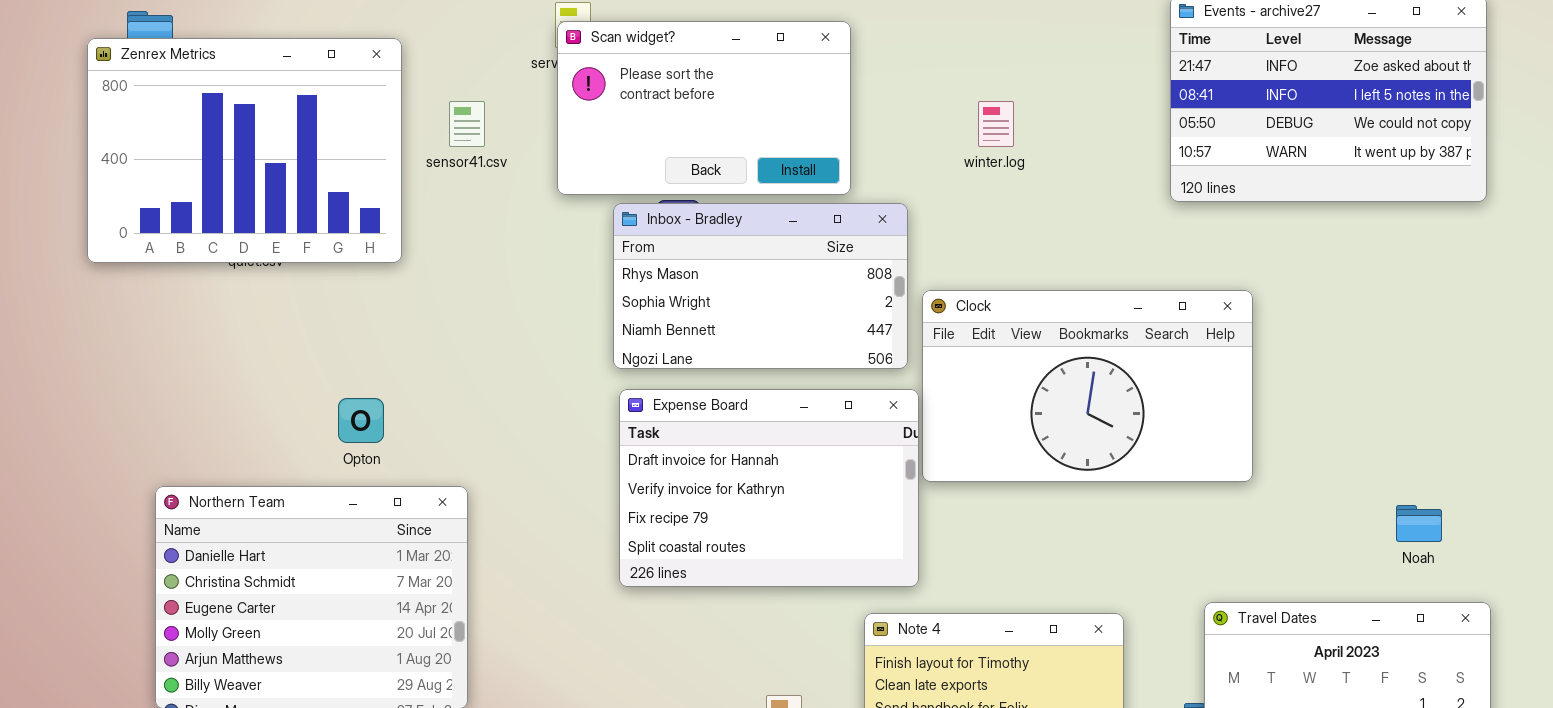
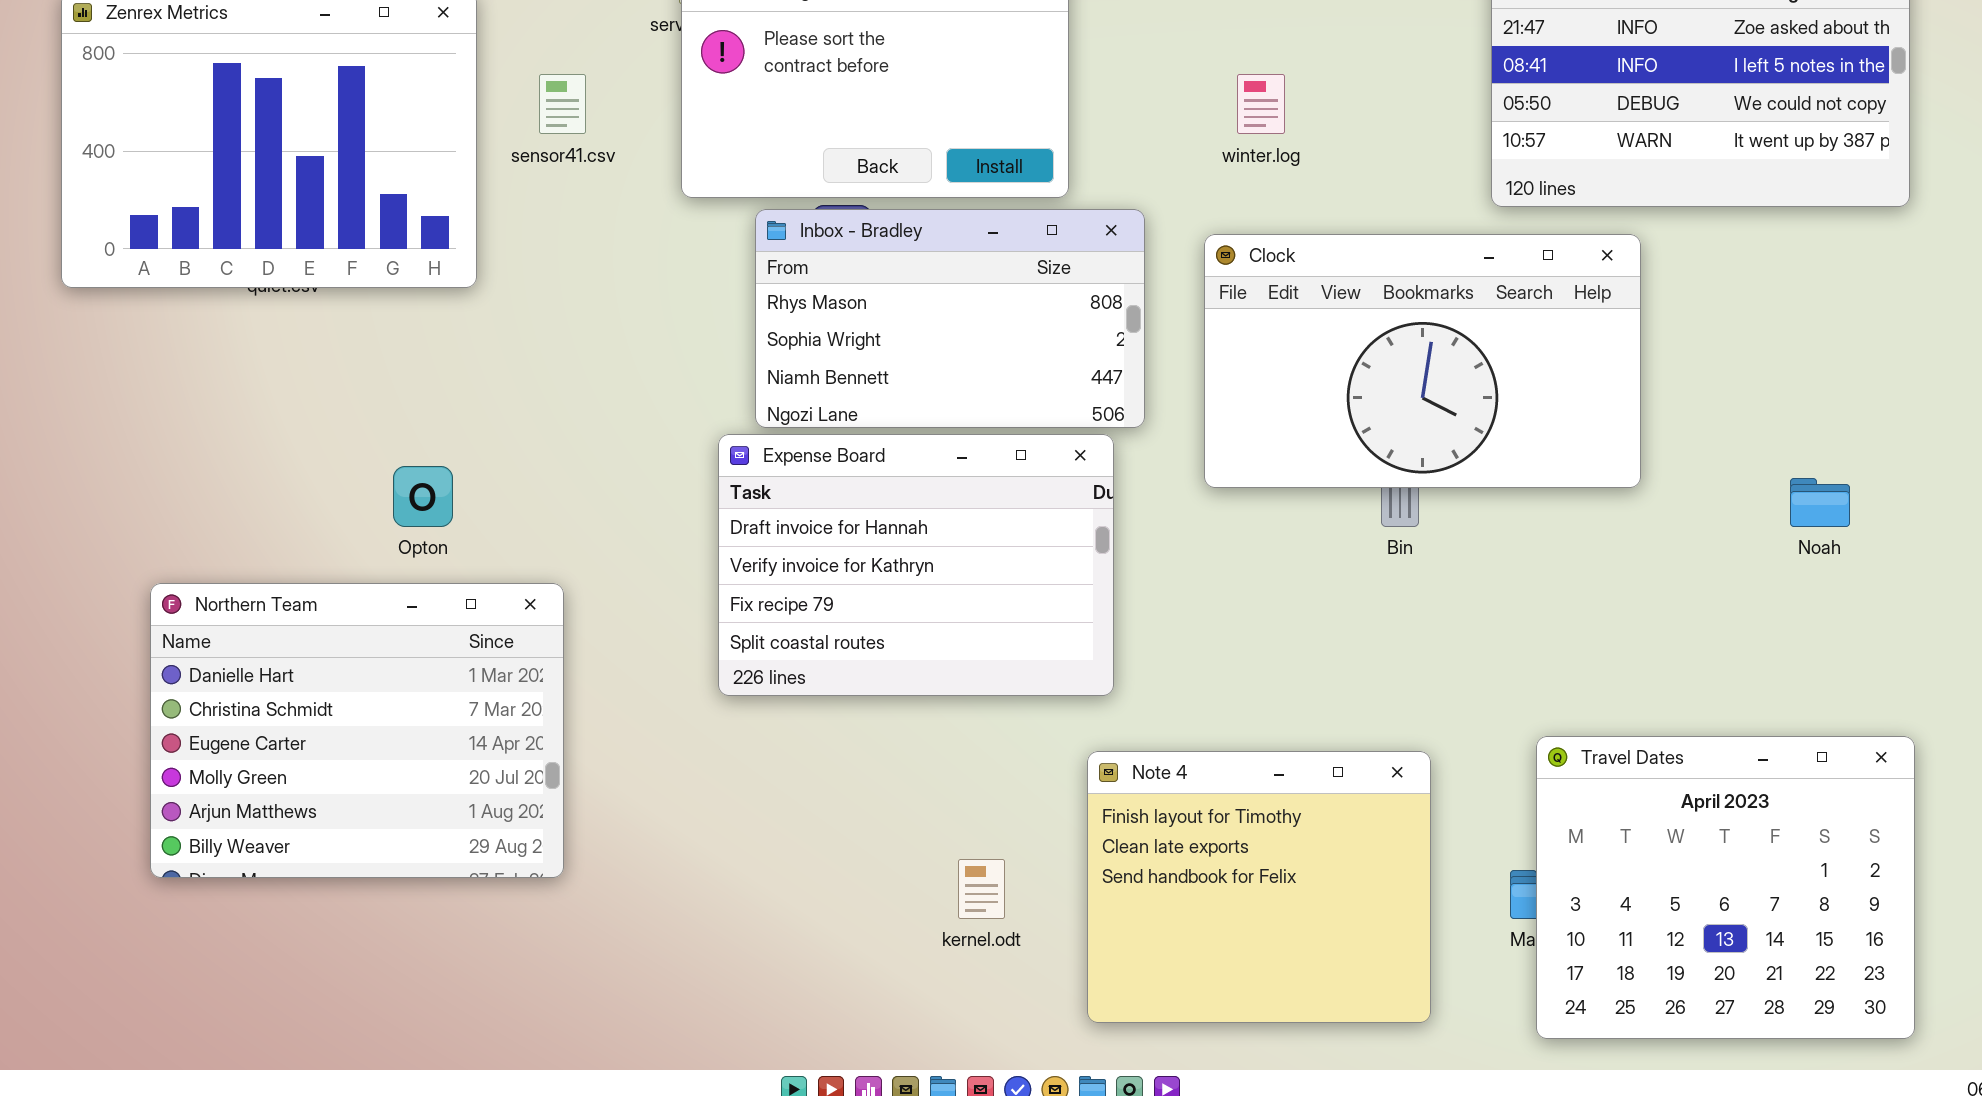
Clock: [922,290,1253,482] -> [1204,234,1641,488], moved
Expense Board: [619,389,919,587] -> [718,434,1114,696], moved
Noah: [1396,505,1442,542] -> [1790,478,1850,527], moved

